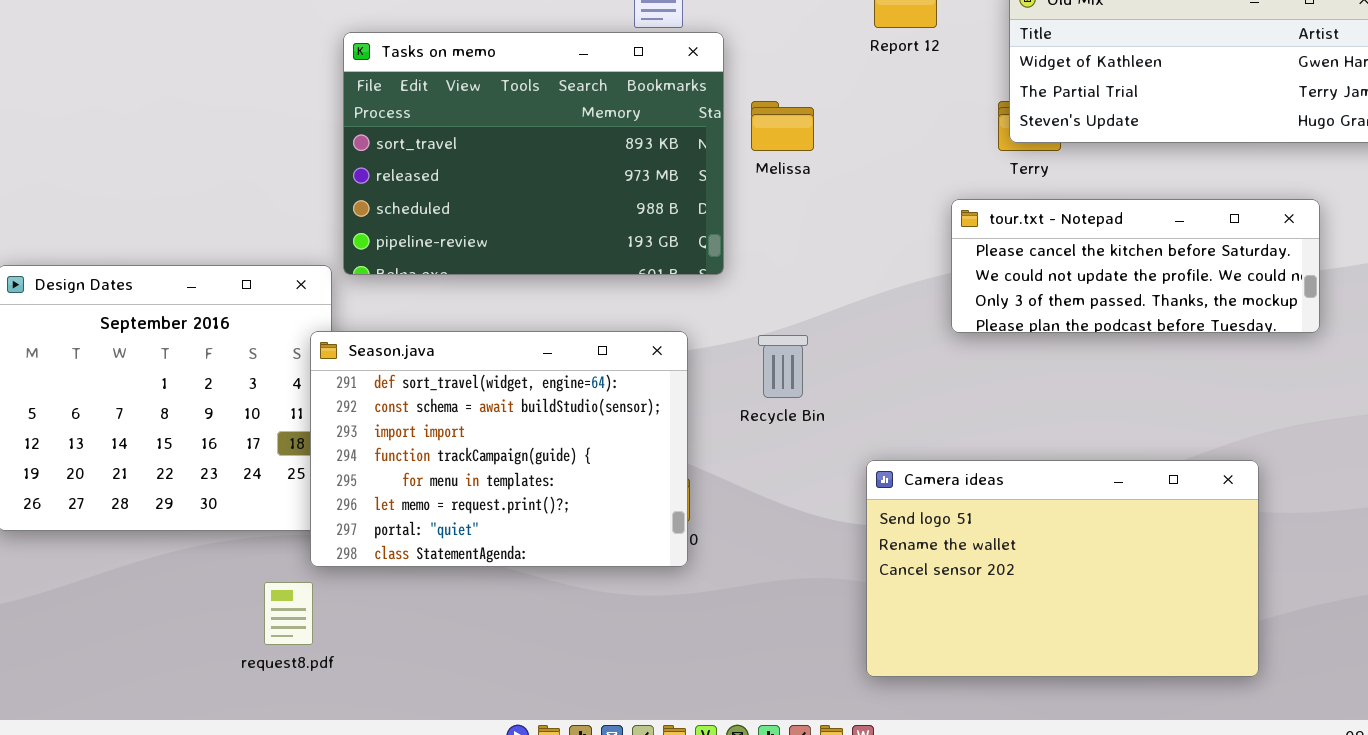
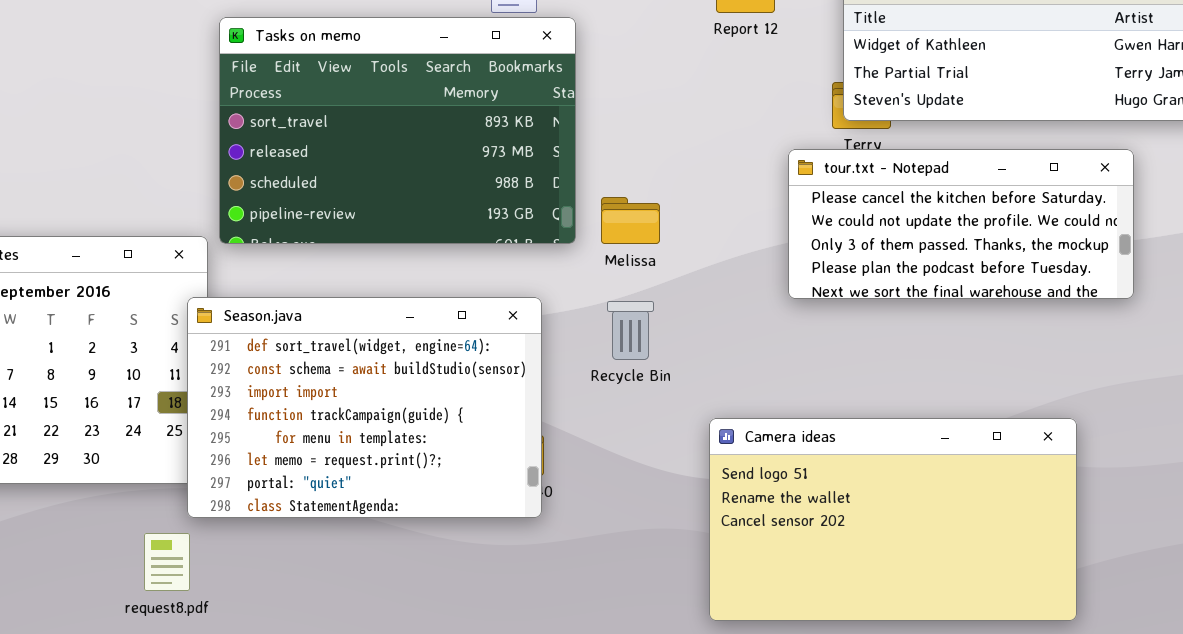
Melissa: [751,101,814,151] -> [601,197,660,244], moved
tour.txt - Notepad: [951,199,1320,333] -> [788,149,1134,299], resized

